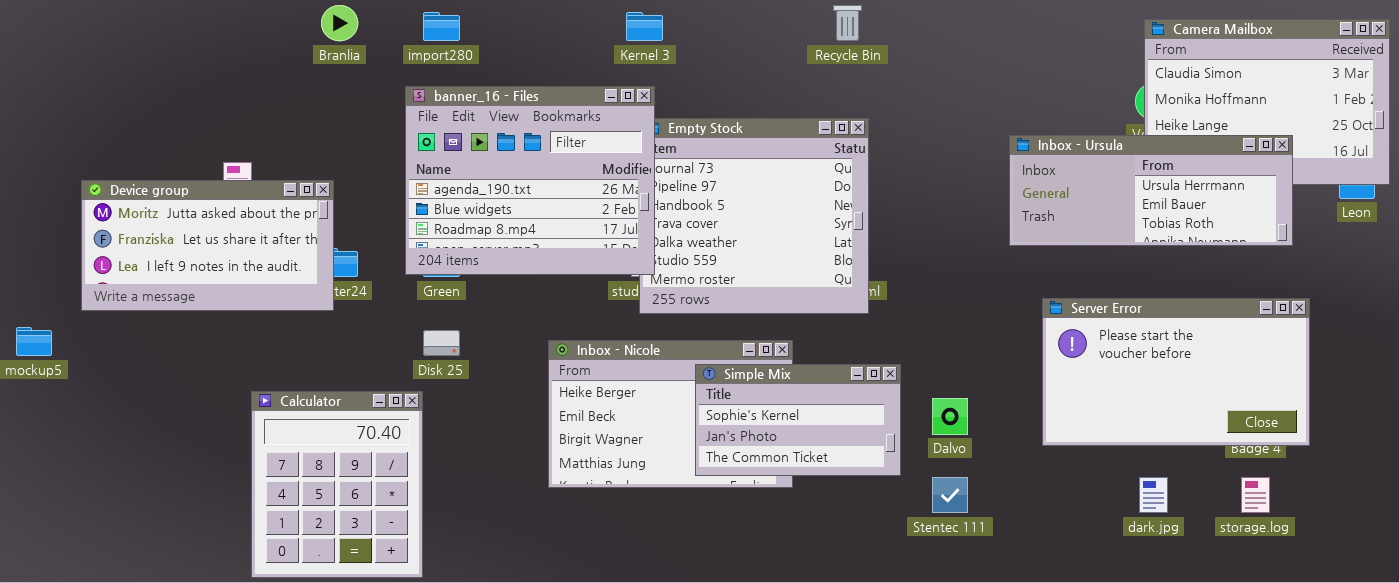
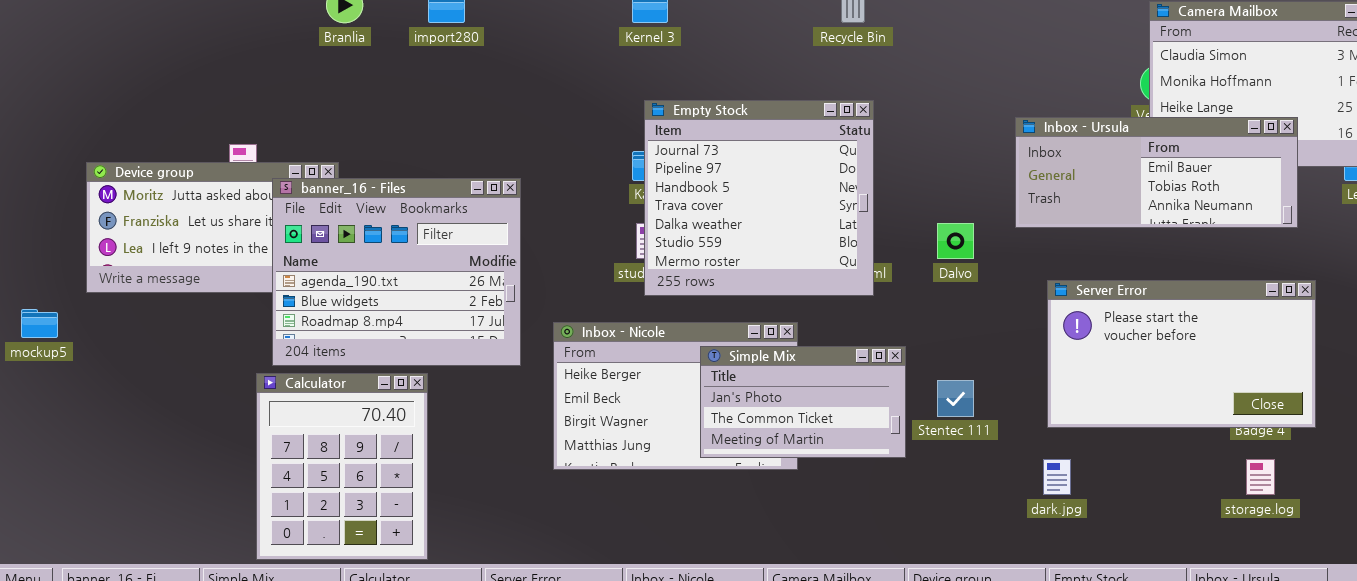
banner_16 - Files: [405,86,655,275] -> [272,178,521,366], moved
Inbox - Ursula: [1009,135,1293,246] -> [1015,117,1298,228], scrolled down 1 row
Simple Mix: [695,364,901,476] -> [700,346,906,458], scrolled down 1 row
Dalvo: [932,398,968,435] -> [937,223,974,259], moved
Stentec 111: [932,477,968,513] -> [937,380,974,417], moved
dark.jpg: [1139,477,1168,513] -> [1043,459,1071,495], moved

